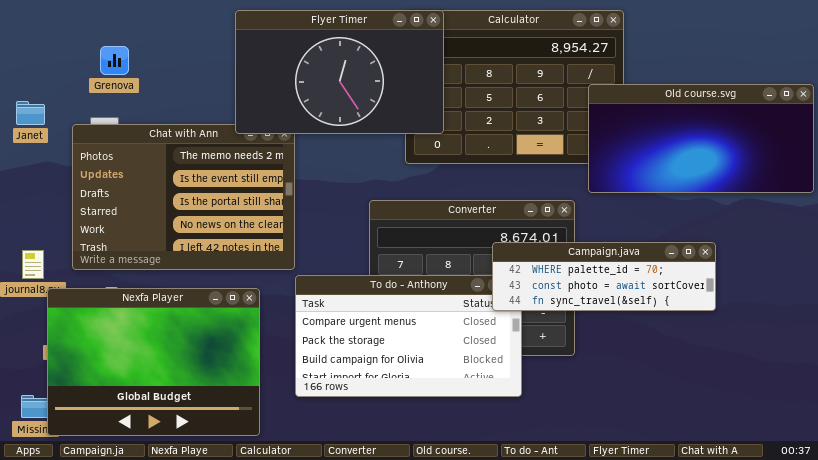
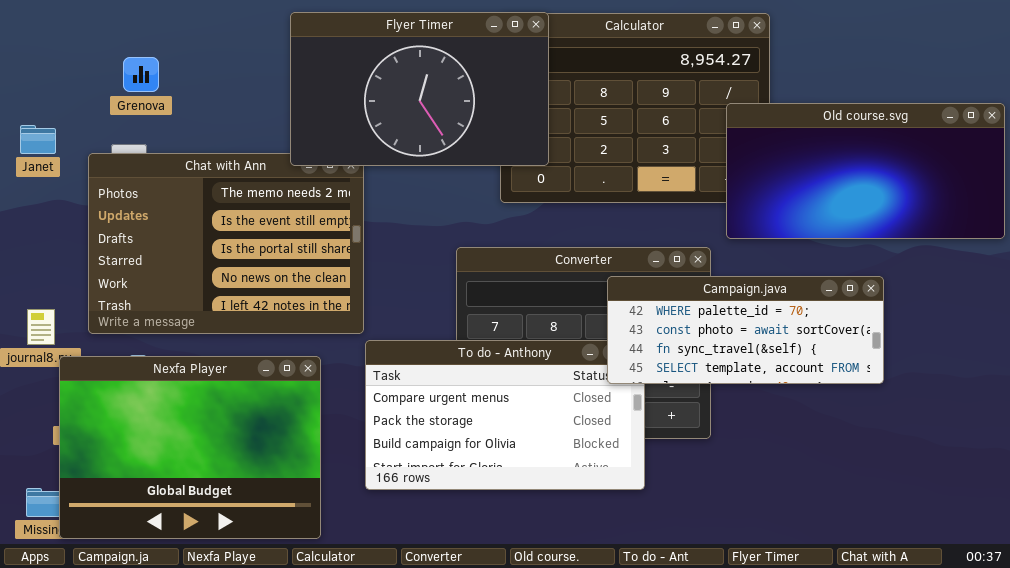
Campaign.java: [492,242,716,311] -> [607,276,884,384], resized

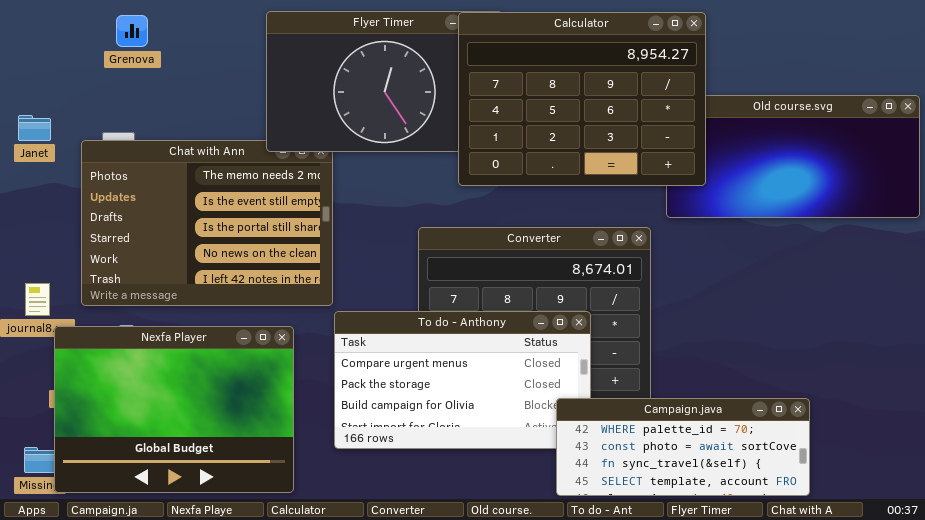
Calculator: [500,13,770,203] -> [458,12,706,186], raised
Grenova: [123,57,159,92] -> [116,15,148,47], moved
Campaign.java: [607,276,884,384] -> [556,398,810,496], moved

